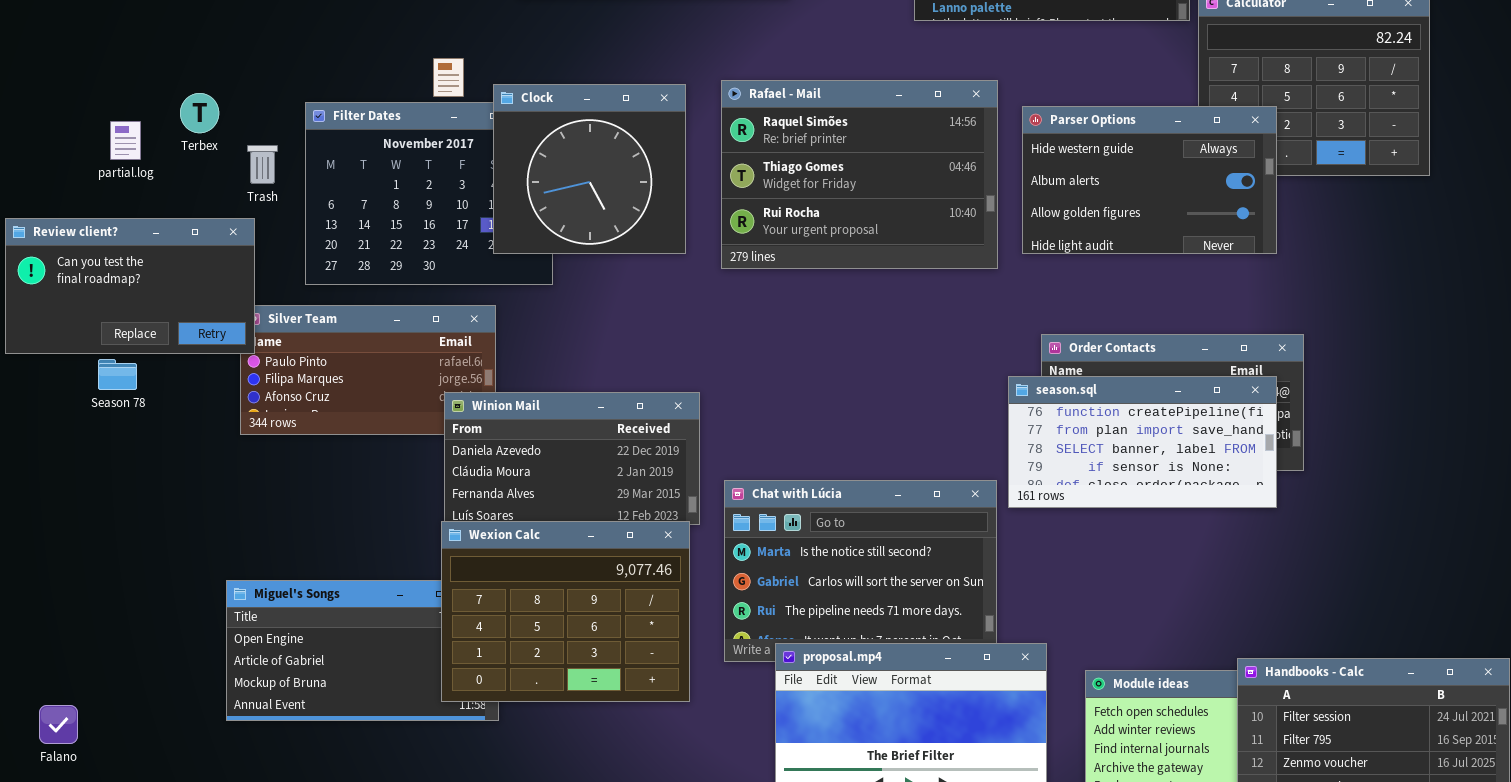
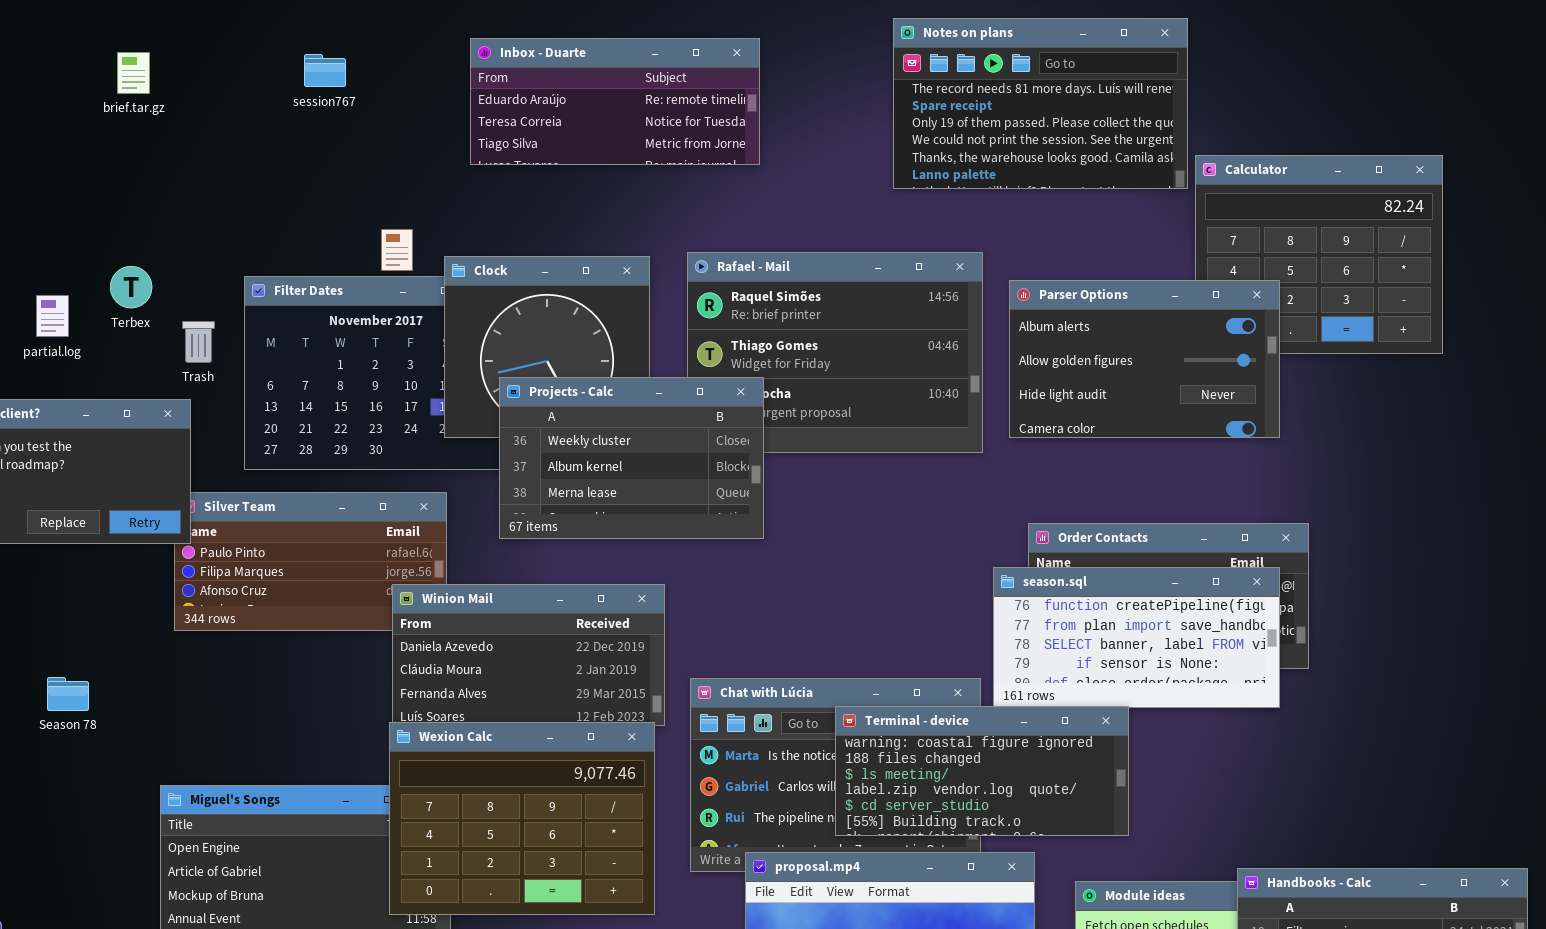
Parser Options: [1022,106,1277,254] -> [1009,280,1280,438], scrolled down 1 row
Projects - Calc: none -> [499,377,764,539], opened
Season 78: [98,359,137,390] -> [47,677,89,711], moved
Terminal - device: none -> [835,706,1129,836], opened

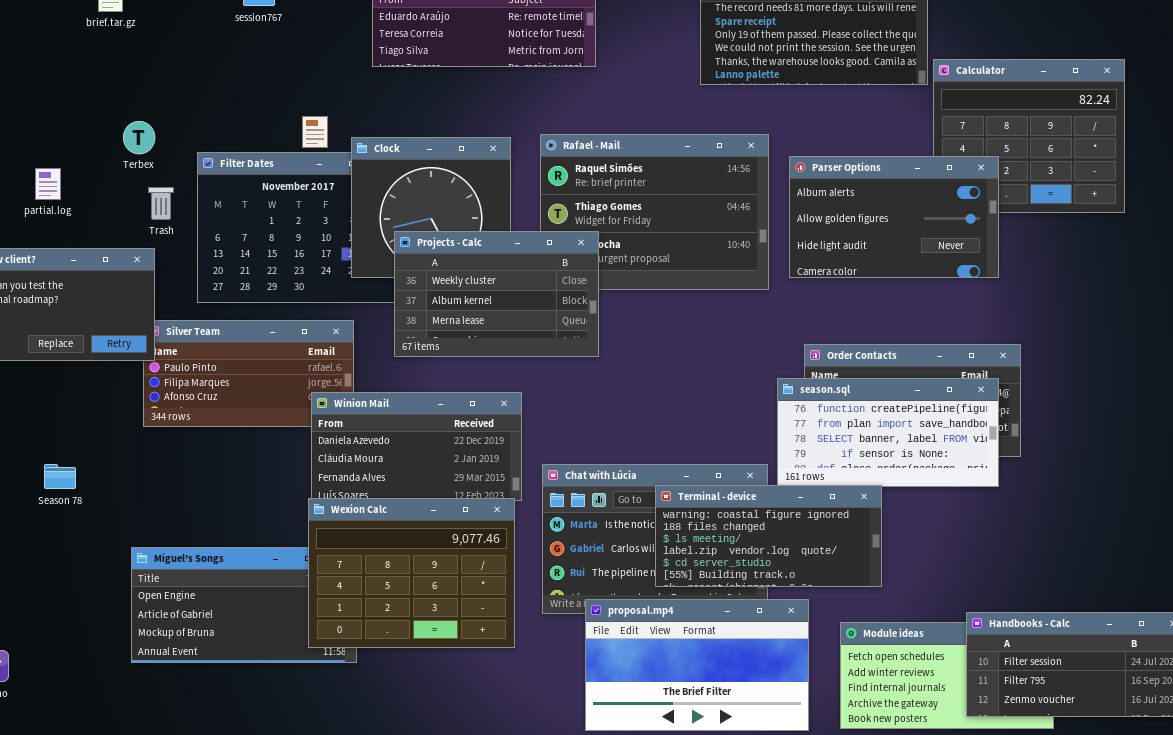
Terbex: [110,266,152,308] -> [123,121,155,154], moved

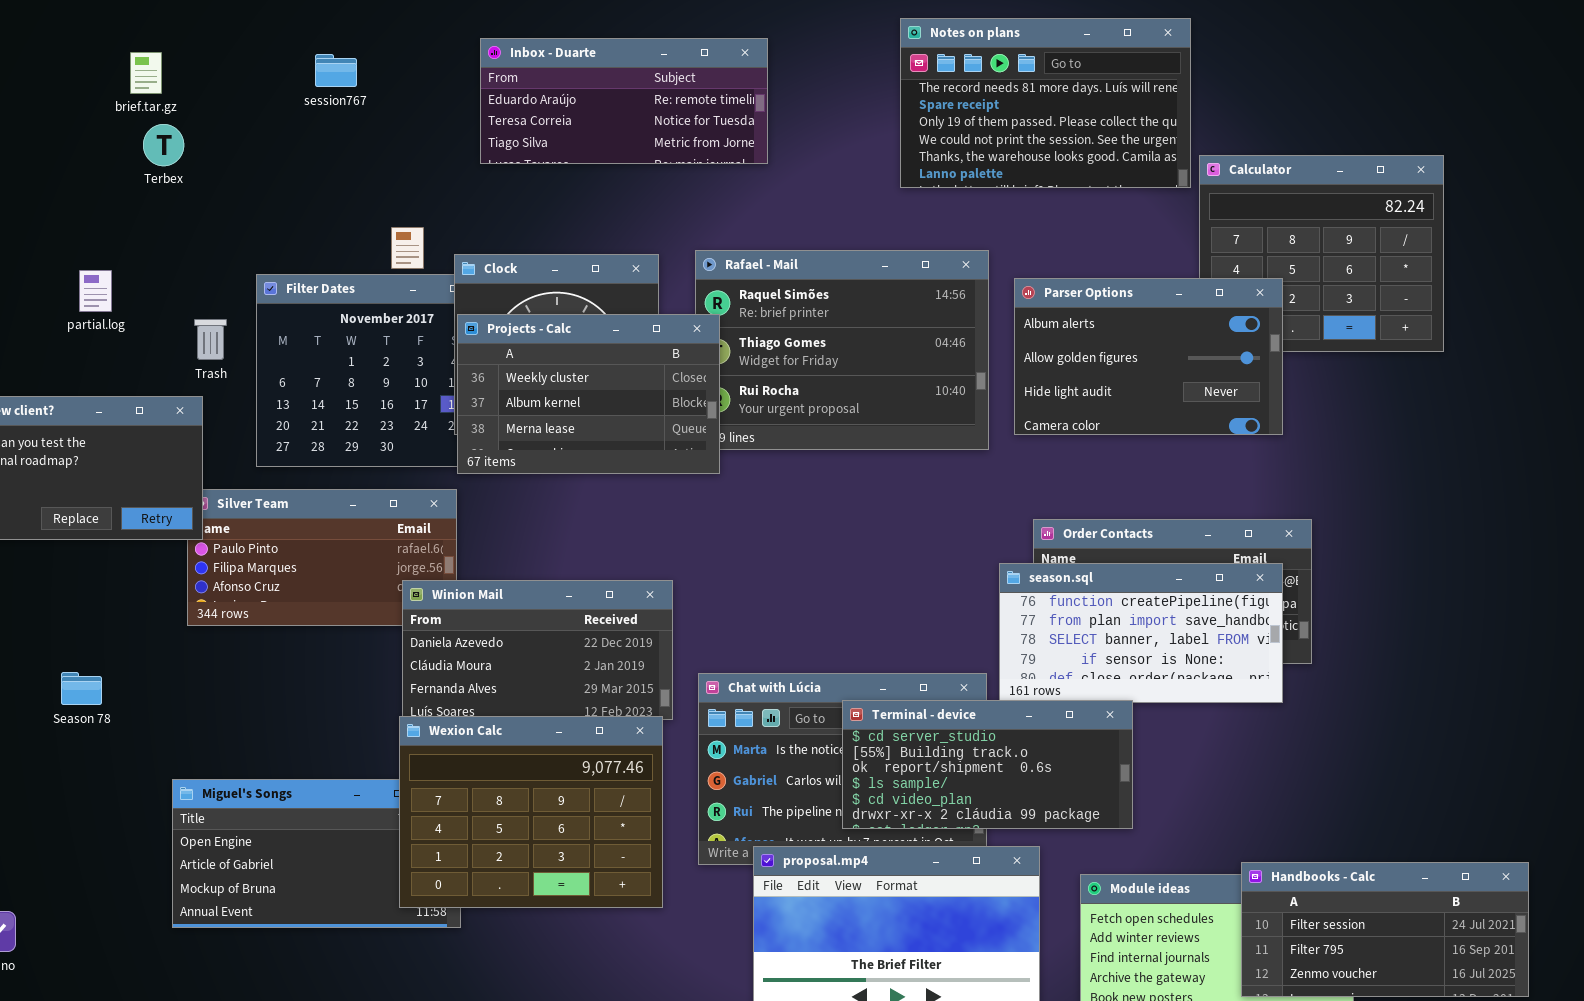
Terbex: [123,121,155,154] -> [143,124,184,166], moved
partial.log: [35,168,61,200] -> [79,270,112,312], moved
Projects - Calc: [394,231,599,357] -> [457,314,720,474], moved
Terminal - device: [655,485,882,587] -> [842,700,1133,829], scrolled down 4 rows

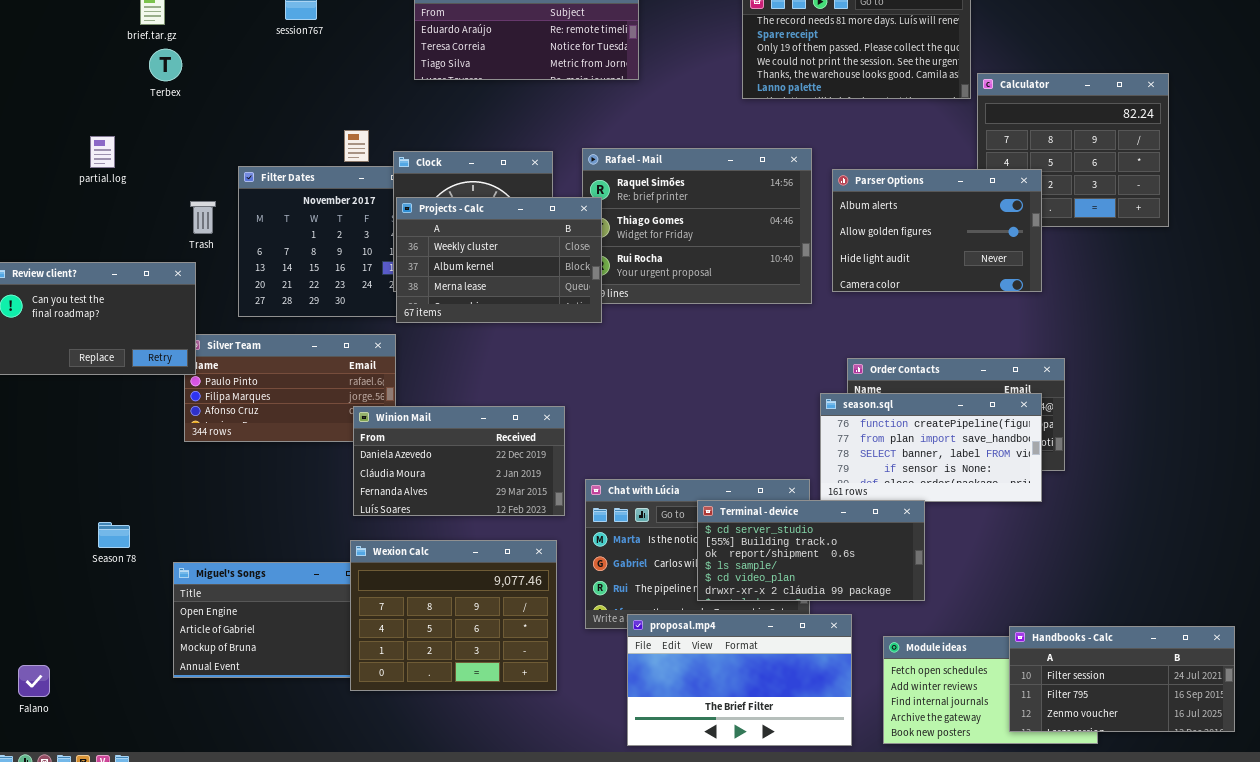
partial.log: [79,270,112,312] -> [90,136,115,168], moved
Season 78: [61,672,102,705] -> [98,522,130,548], moved
Wexion Calc: [399,716,663,908] -> [350,540,557,691], moved

